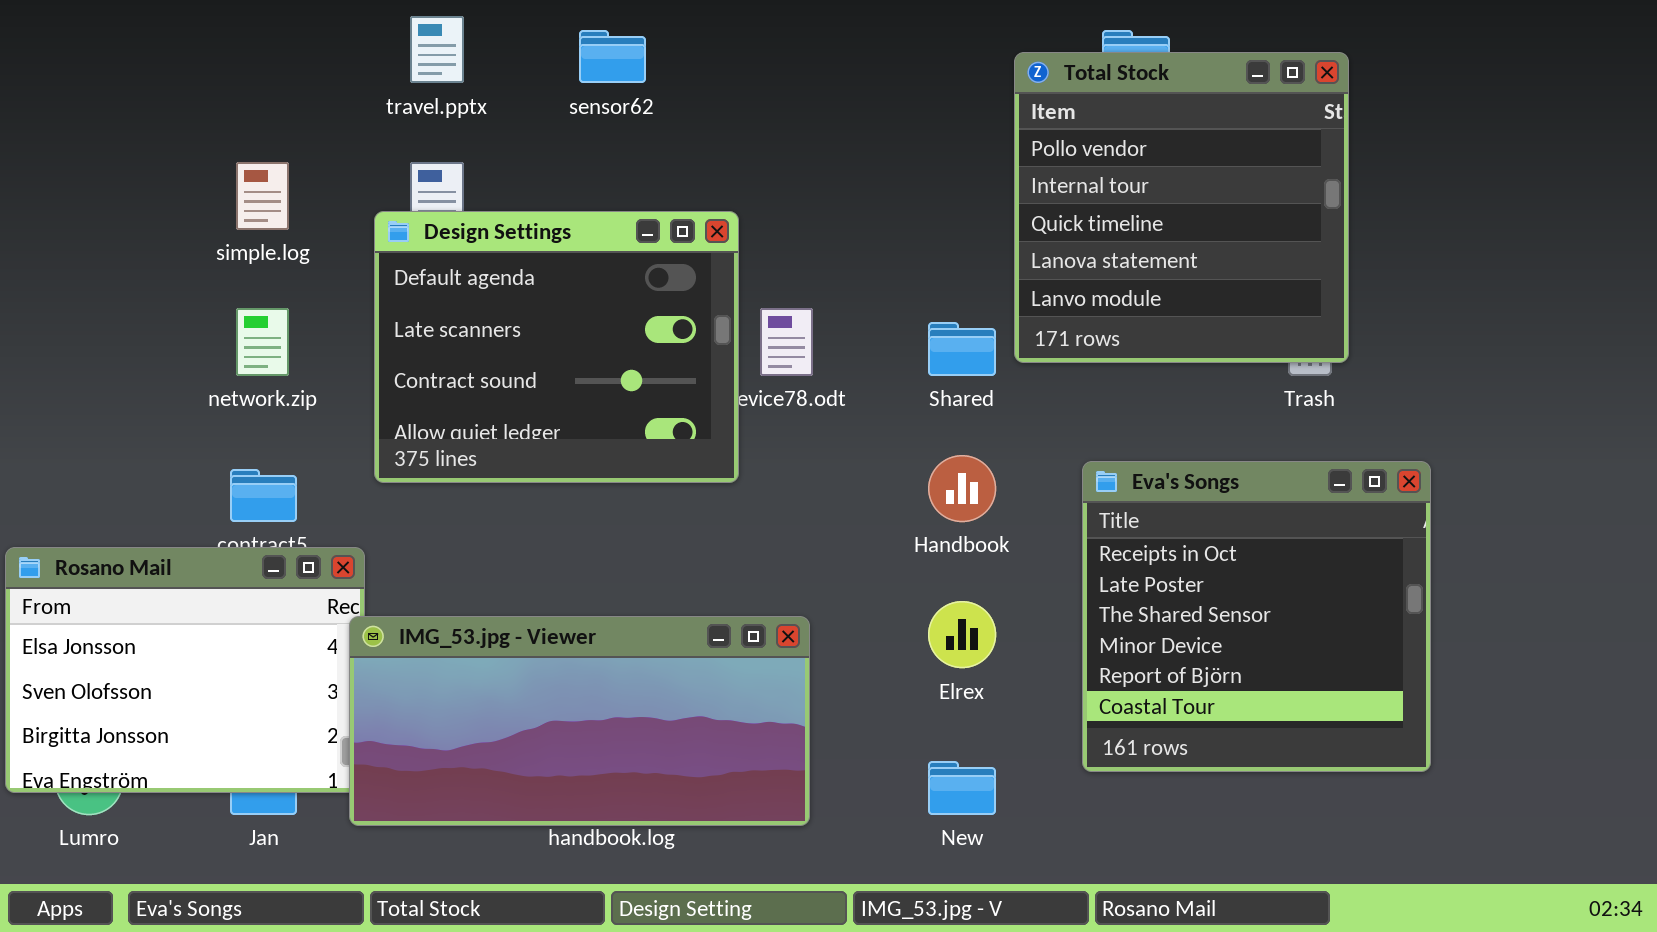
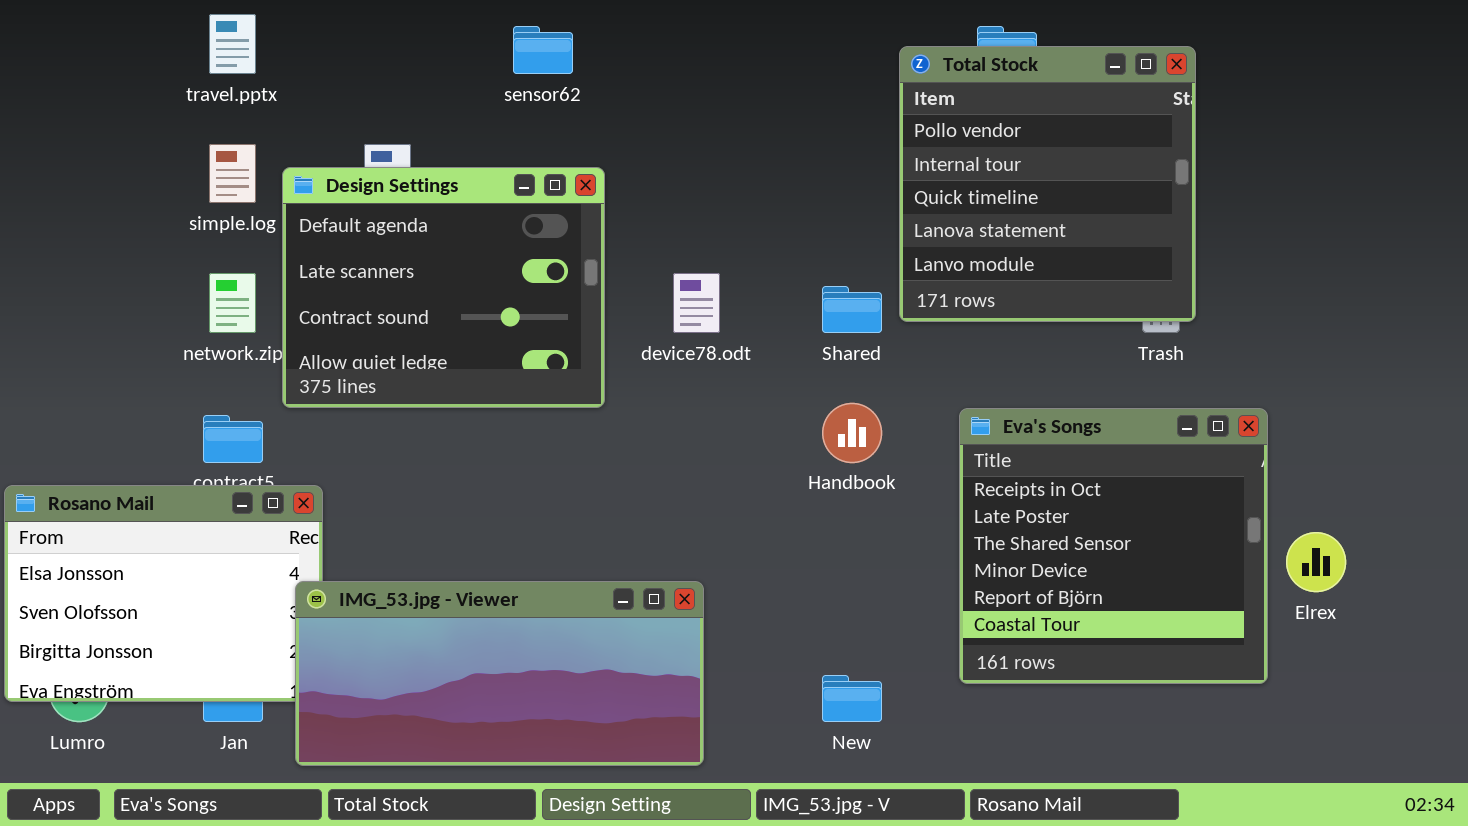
travel.pptx: [410,16,464,83] -> [209,14,256,74], moved
Design Settings: [374,211,739,483] -> [282,167,605,408], moved
Elrex: [928,601,996,668] -> [1286,532,1346,592], moved
IMG_53.jpg - Viewer: [349,616,810,826] -> [295,581,704,766], moved

